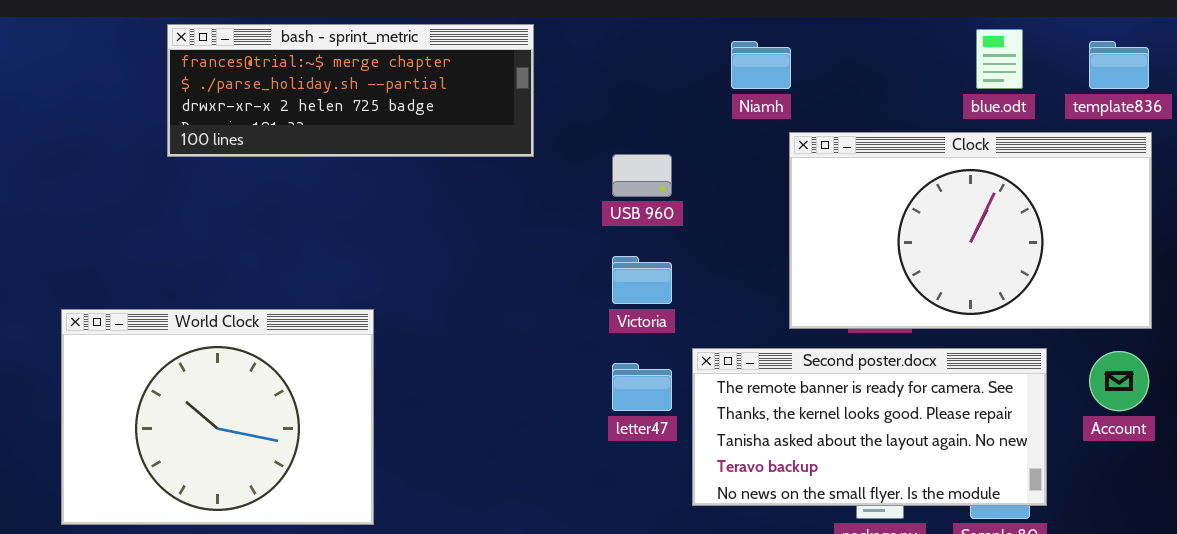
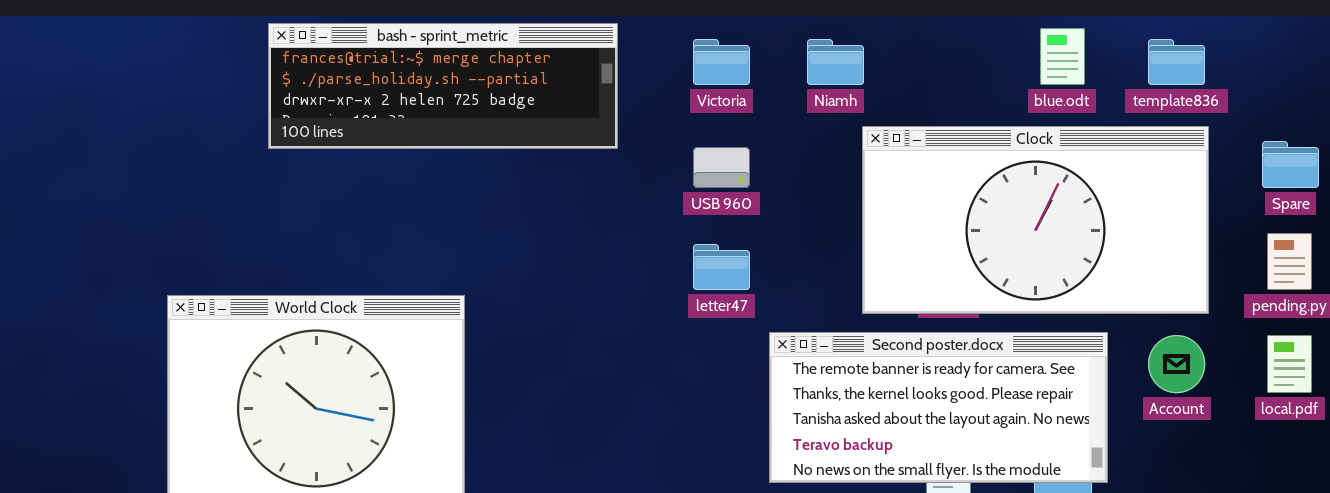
Victoria: [612,256,672,304] -> [693,39,750,85], moved
letter47: [612,363,672,411] -> [693,244,750,290], moved

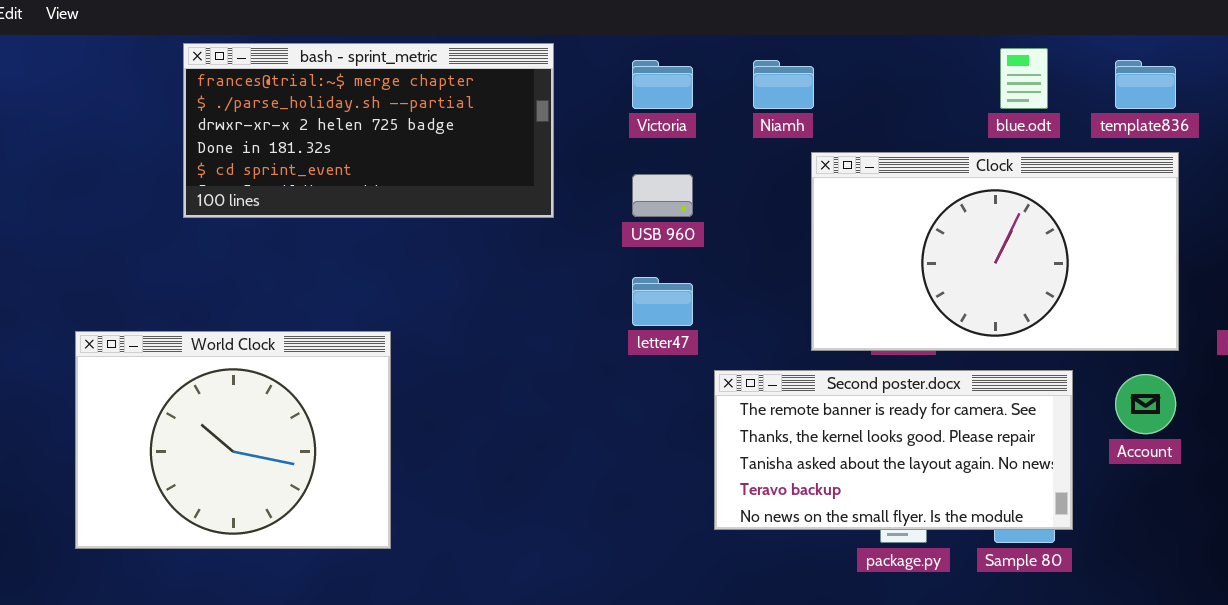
bash - sprint_metric: [268,23,618,149] -> [183,43,554,218], resized

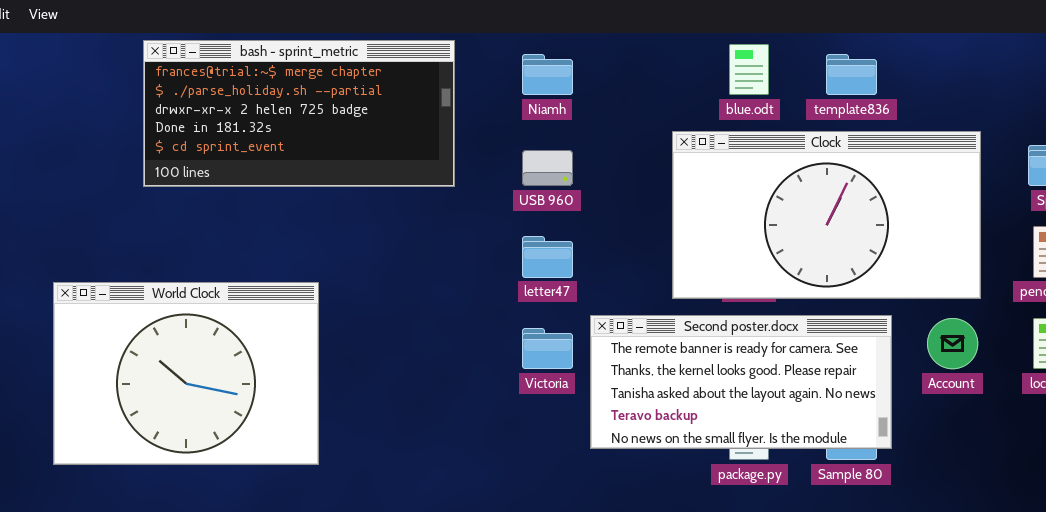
blue.odt: [1000,48,1048,109] -> [729,44,769,95], moved
Victoria: [632,60,693,109] -> [522,328,573,369], moved
Niamh: [753,60,814,109] -> [522,54,573,95], moved
template836: [1115,60,1176,109] -> [826,54,877,95], moved

